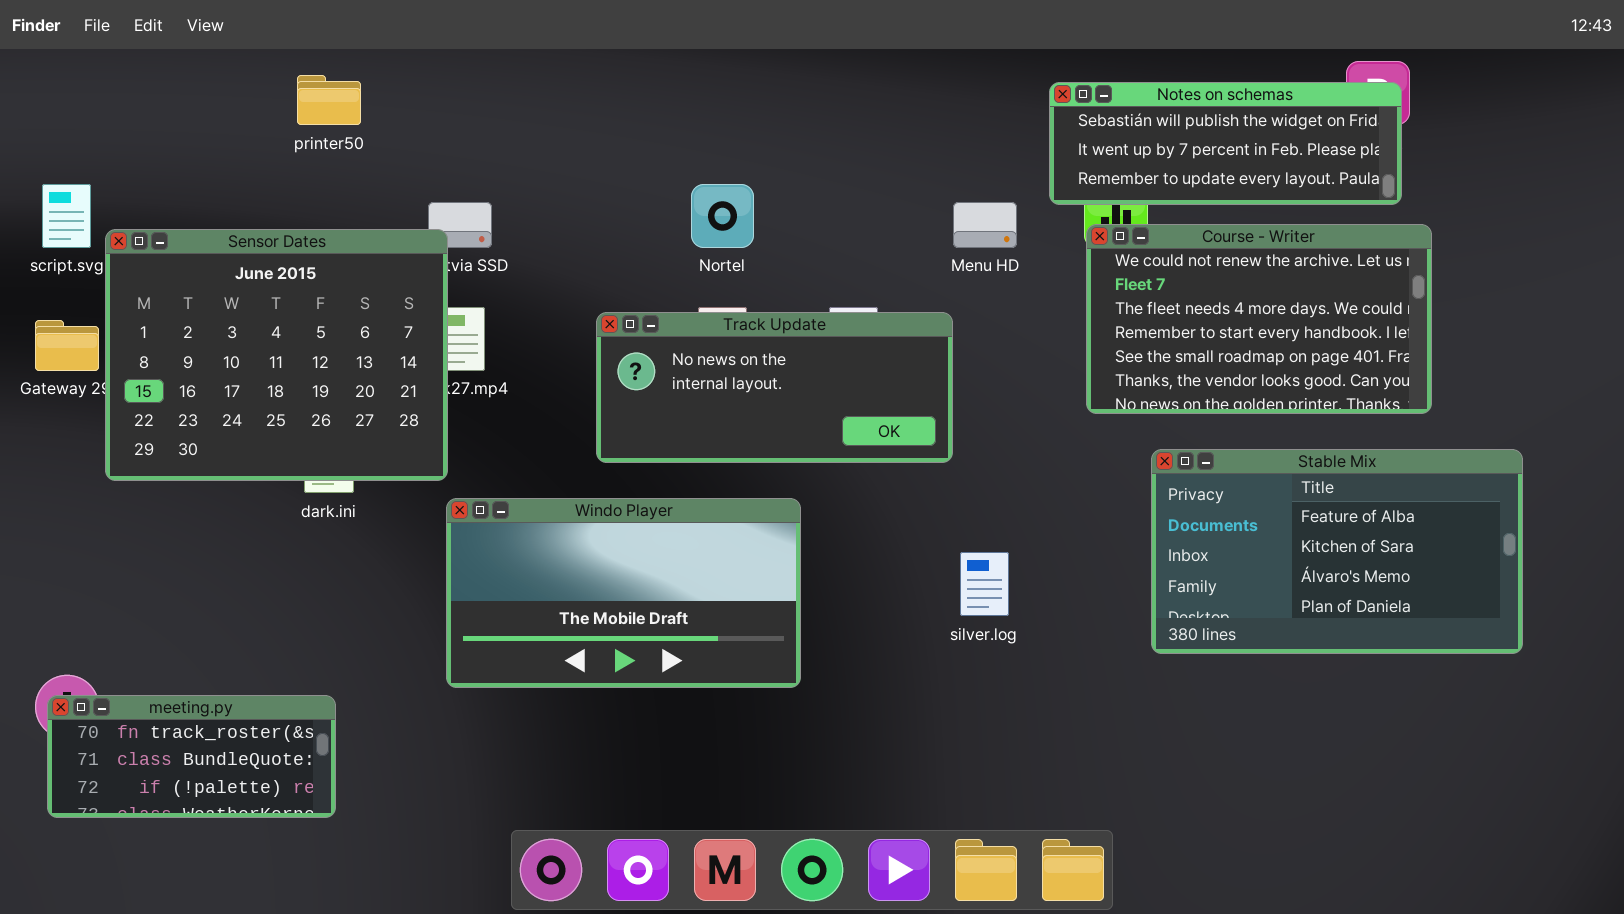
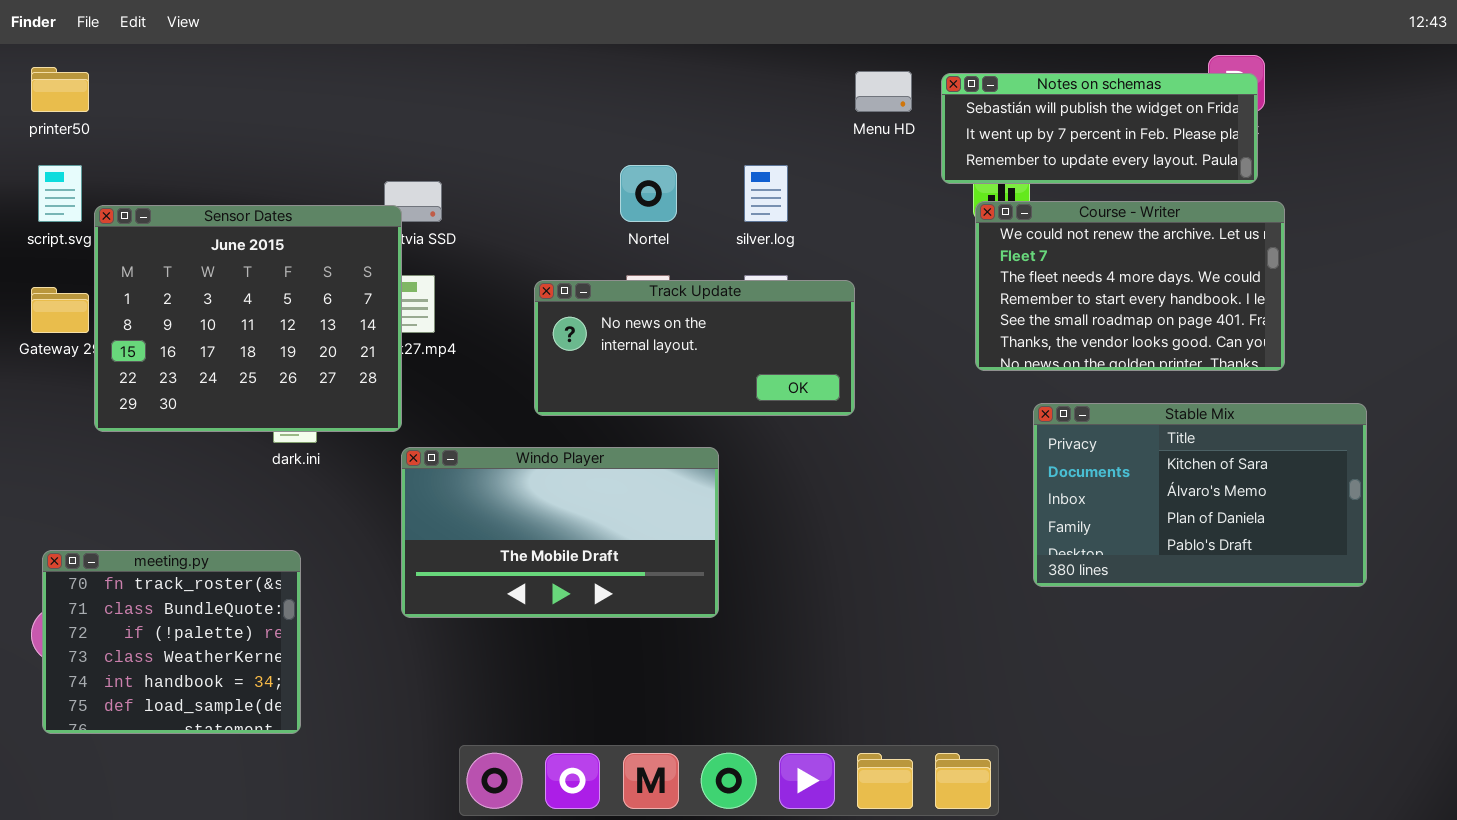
printer50: [297,75,361,125] -> [31,67,89,112], moved
Menu HD: [953,202,1017,248] -> [855,71,912,112], moved
Stable Mix: [1151,449,1523,654] -> [1033,403,1367,587], scrolled down 1 row
silver.log: [960,552,1009,616] -> [744,165,788,222], moved
meeting.py: [47,695,336,818] -> [42,550,301,734], resized

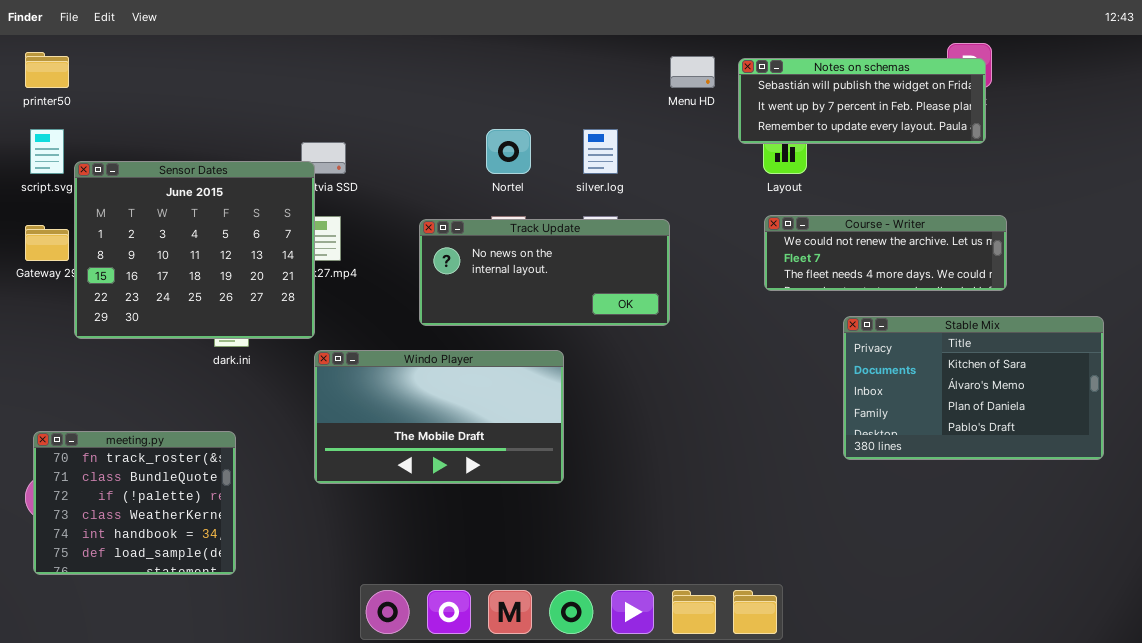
Course - Writer: [975,201,1285,371] -> [764,215,1007,291], resized
Stable Mix: [1033,403,1367,587] -> [843,316,1104,460], moved

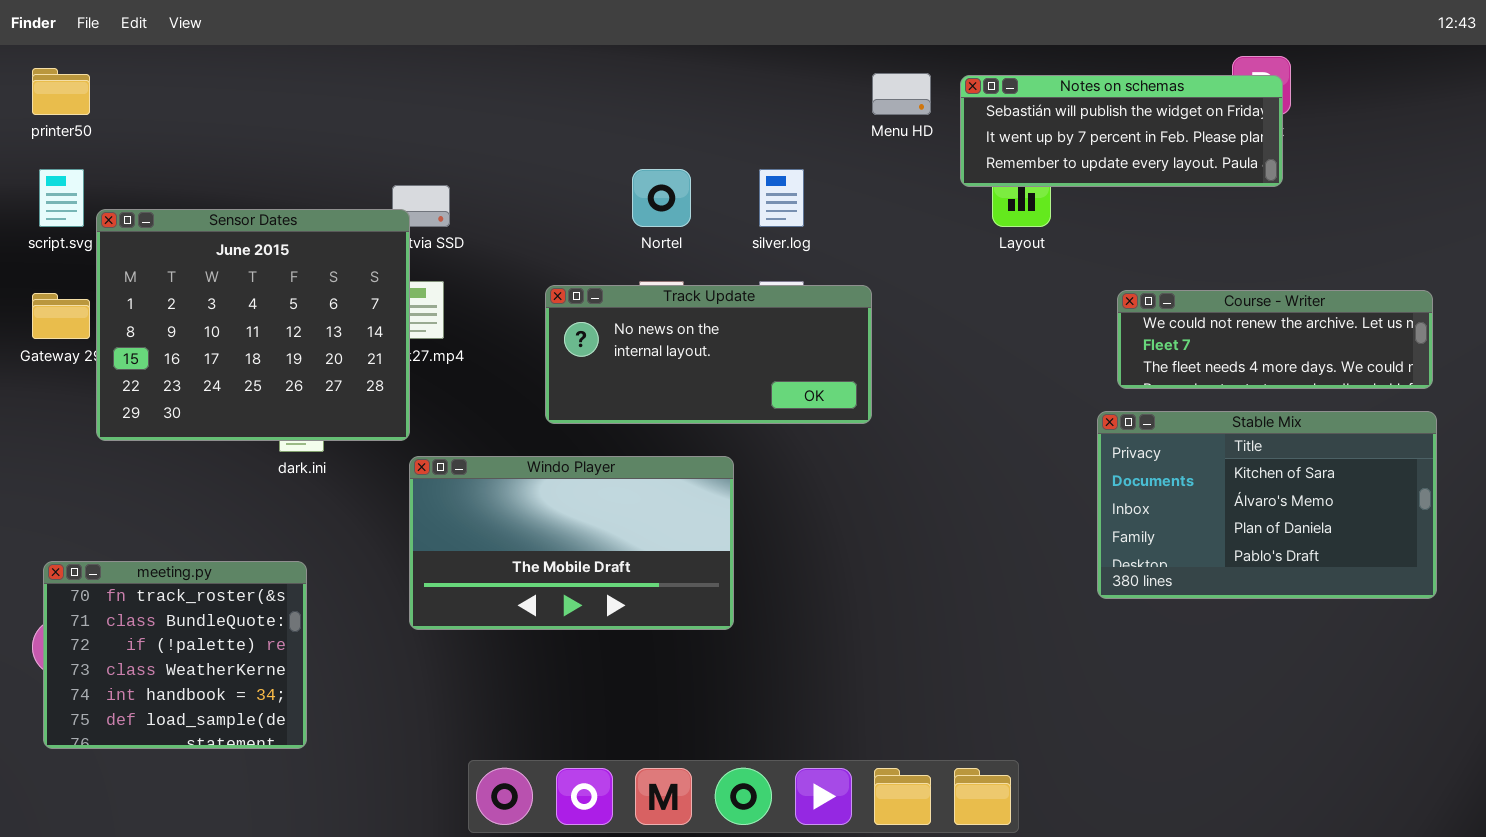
Course - Writer: [764,215,1007,291] -> [1117,290,1433,389], moved

